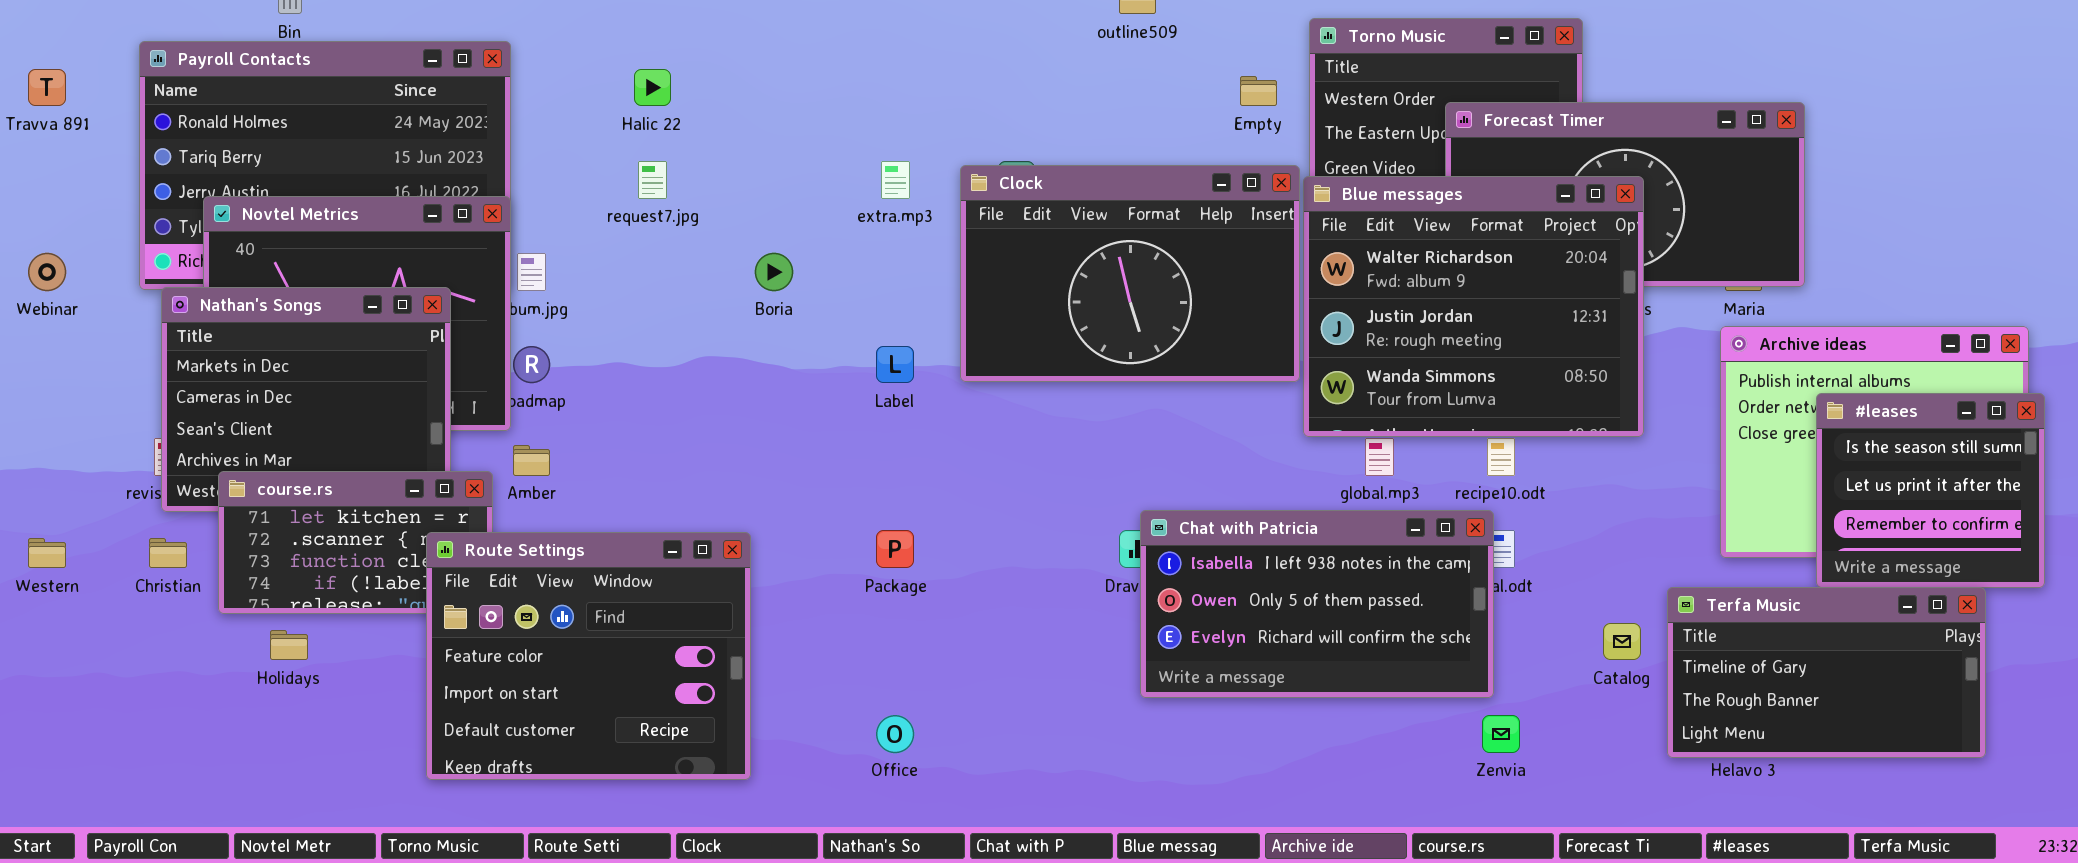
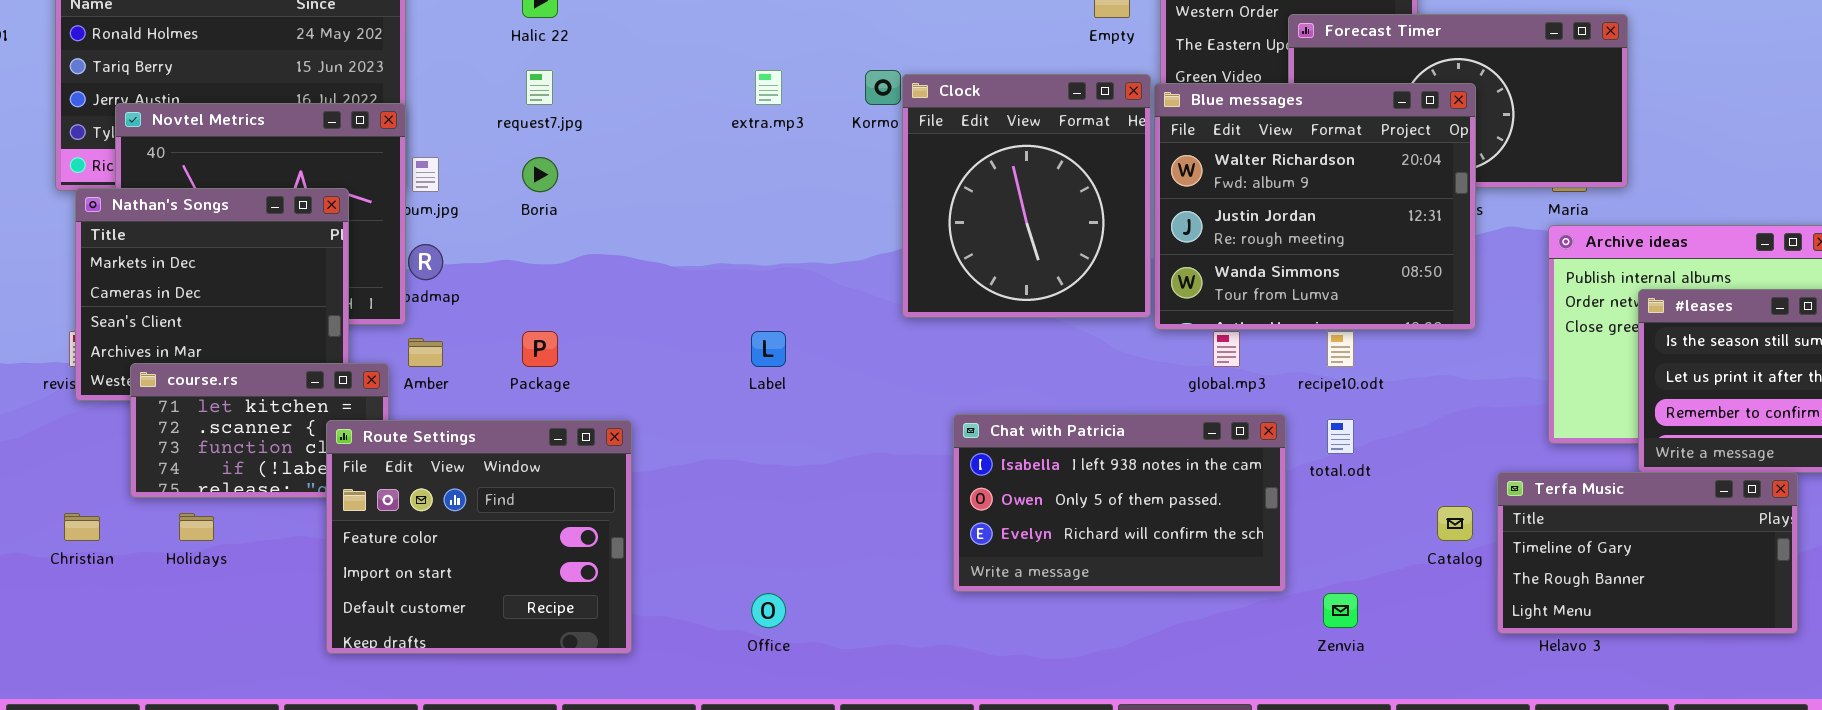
Clock: [960,165,1300,382] -> [902,74,1151,318], resized
Boria: [755,253,793,291] -> [522,157,558,192], moved
Label: [876,346,914,383] -> [751,331,786,367], moved
Chat with Patricia: [1140,510,1494,698] -> [953,414,1286,592], moved
Package: [876,530,914,568] -> [522,331,558,367], moved
Christian: [149,538,187,568] -> [64,513,100,541], moved

